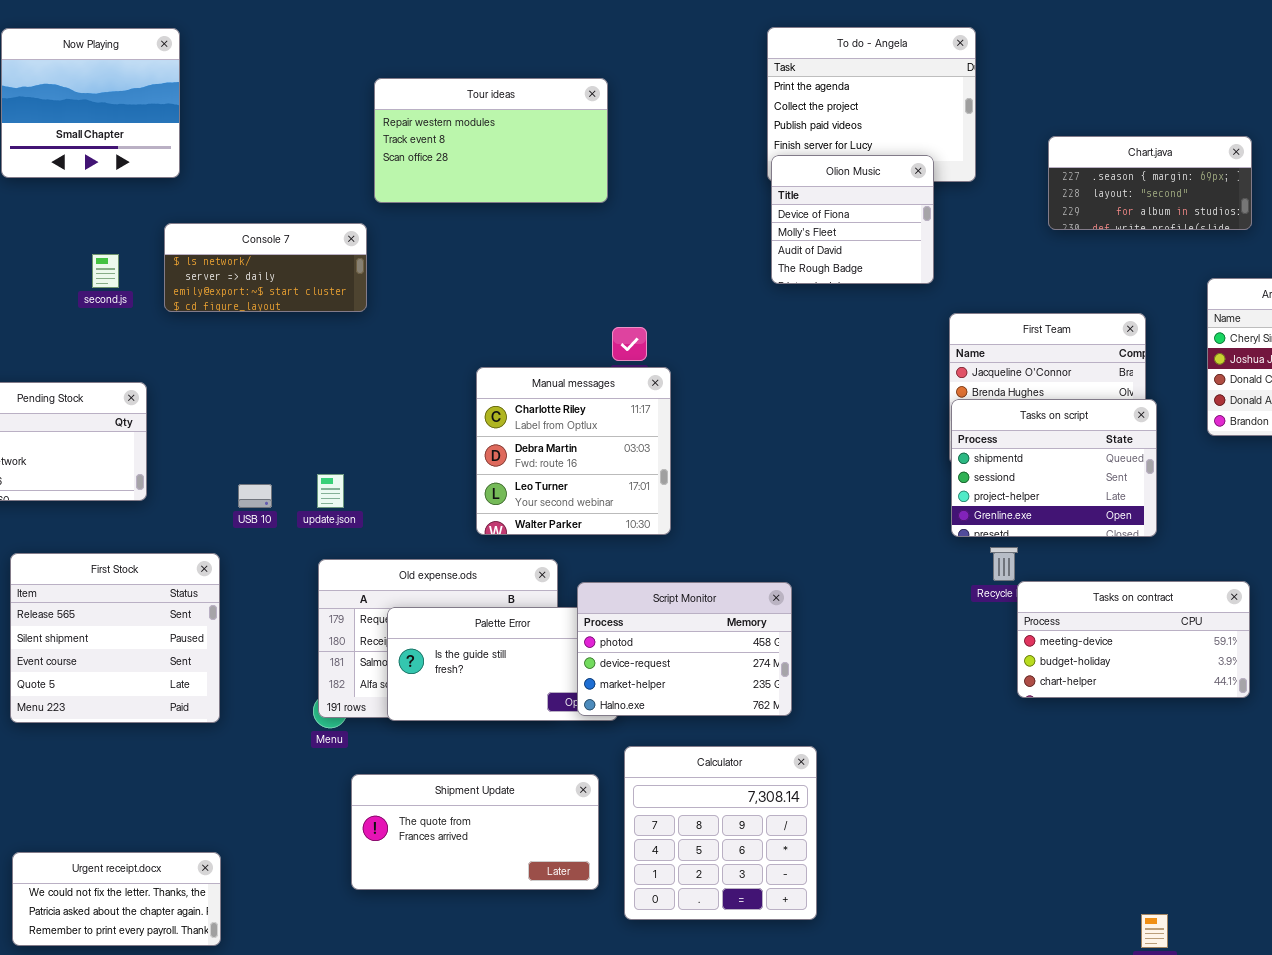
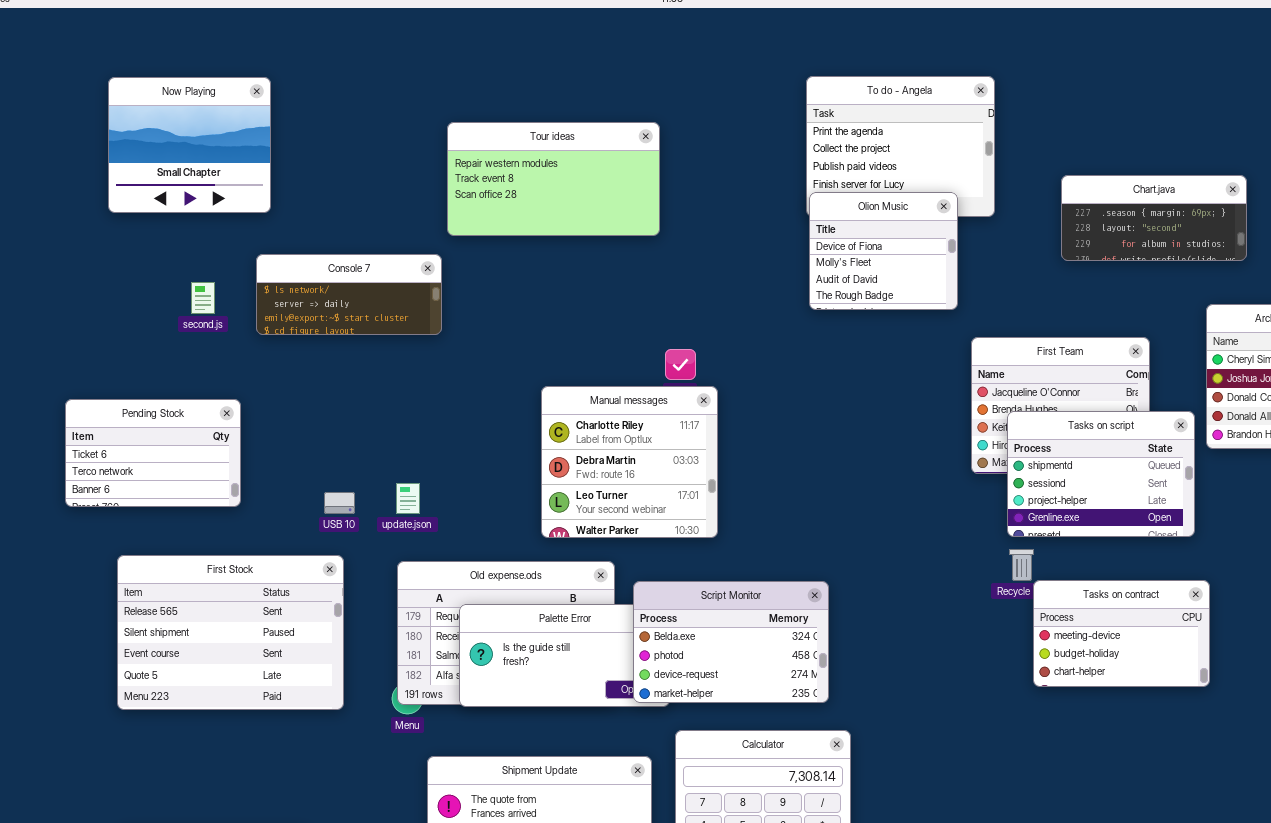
Tasks on script: [951,399,1157,537] -> [1007,411,1195,537], moved
First Stock: [10,553,220,723] -> [117,555,344,710], resized
Tasks on contract: [1017,581,1250,698] -> [1033,580,1210,687], resized
Script Monitor: [577,582,792,716] -> [633,581,829,703], scrolled up 1 row

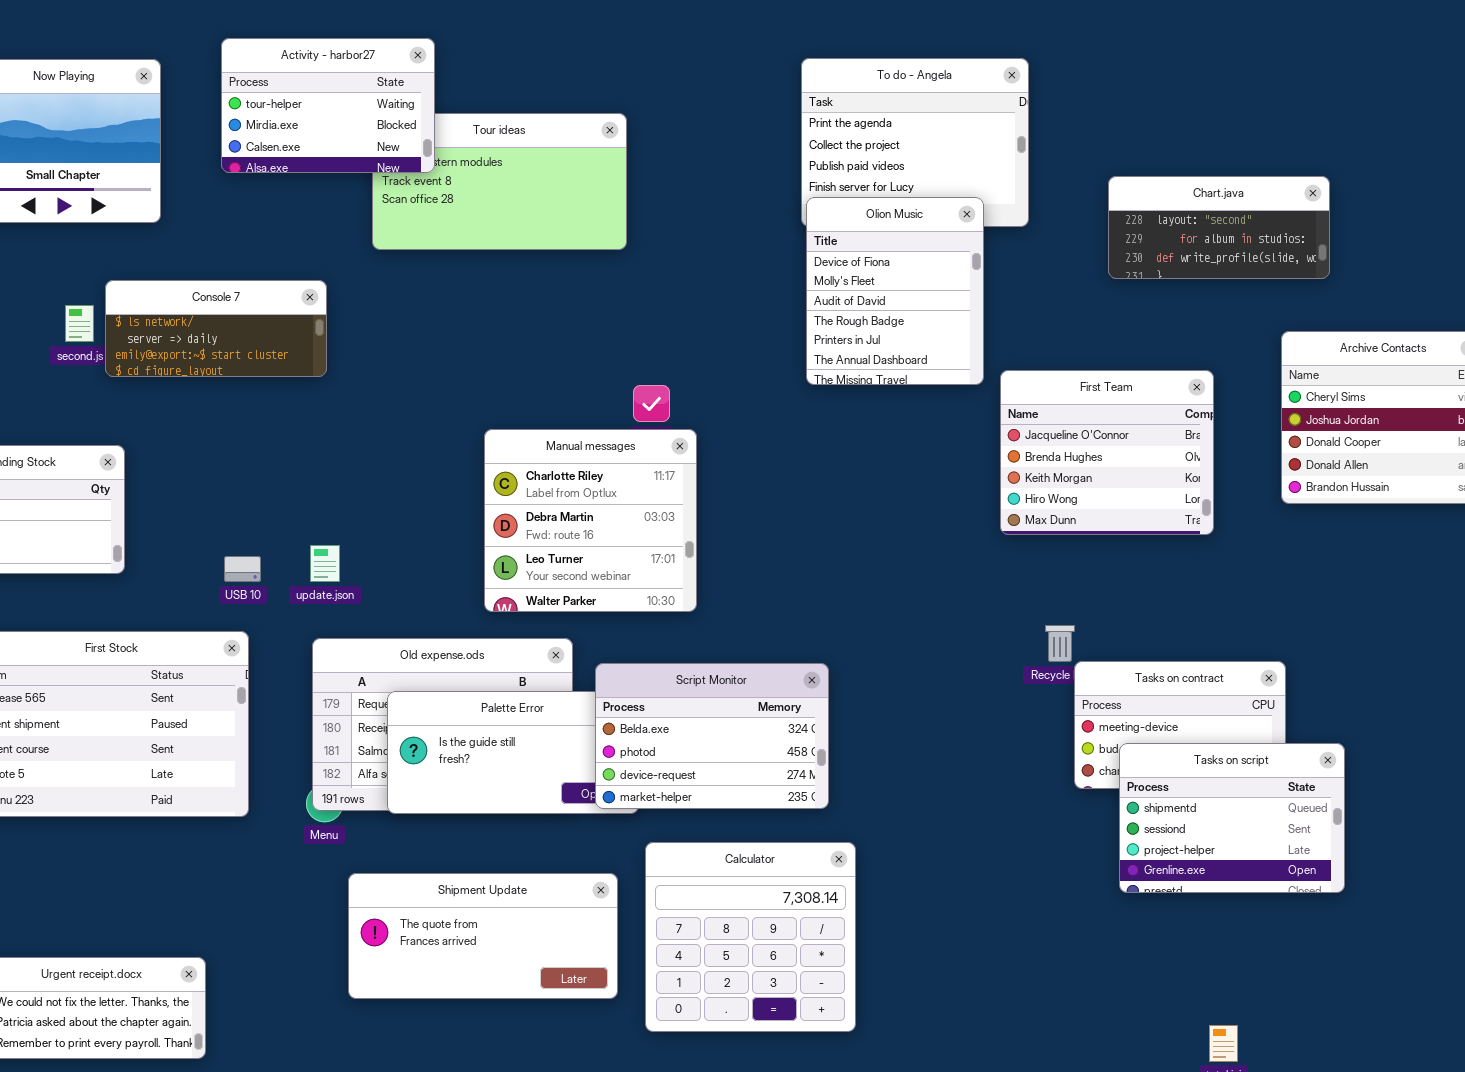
Activity - harbor27: none -> [221,38,435,173], opened
Chart.java: [1061,175,1247,261] -> [1108,176,1330,279], scrolled down 1 row
Olion Music: [809,192,958,310] -> [806,197,984,385], resized
Console 7: [256,254,442,335] -> [105,280,327,377], moved
Tasks on script: [1007,411,1195,537] -> [1119,743,1345,893], moved

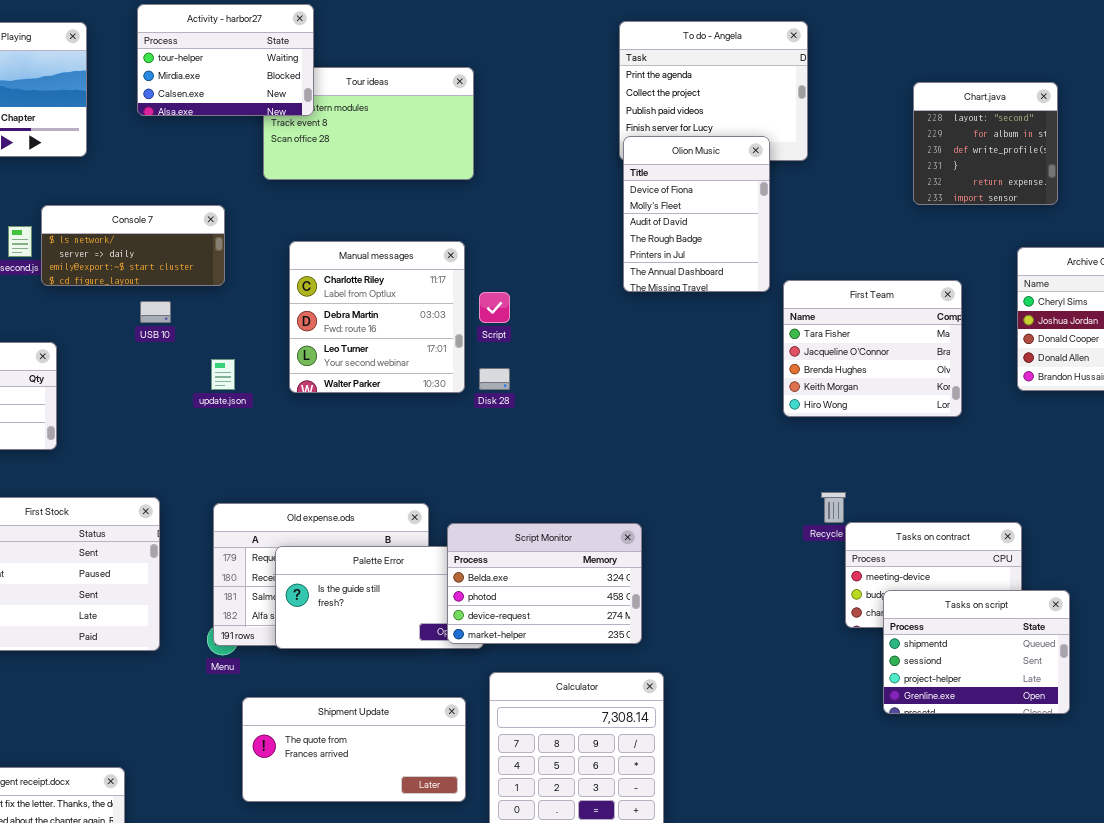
Chart.java: [1108,176,1330,279] -> [913,82,1058,205], resized
First Team: [1000,370,1214,535] -> [783,280,962,417], scrolled up 1 row
Manual messages: [484,429,697,612] -> [289,241,465,393], moved
update.json: [310,545,340,582] -> [211,359,235,390], moved
USB 10: [224,556,261,582] -> [140,301,171,323], moved

